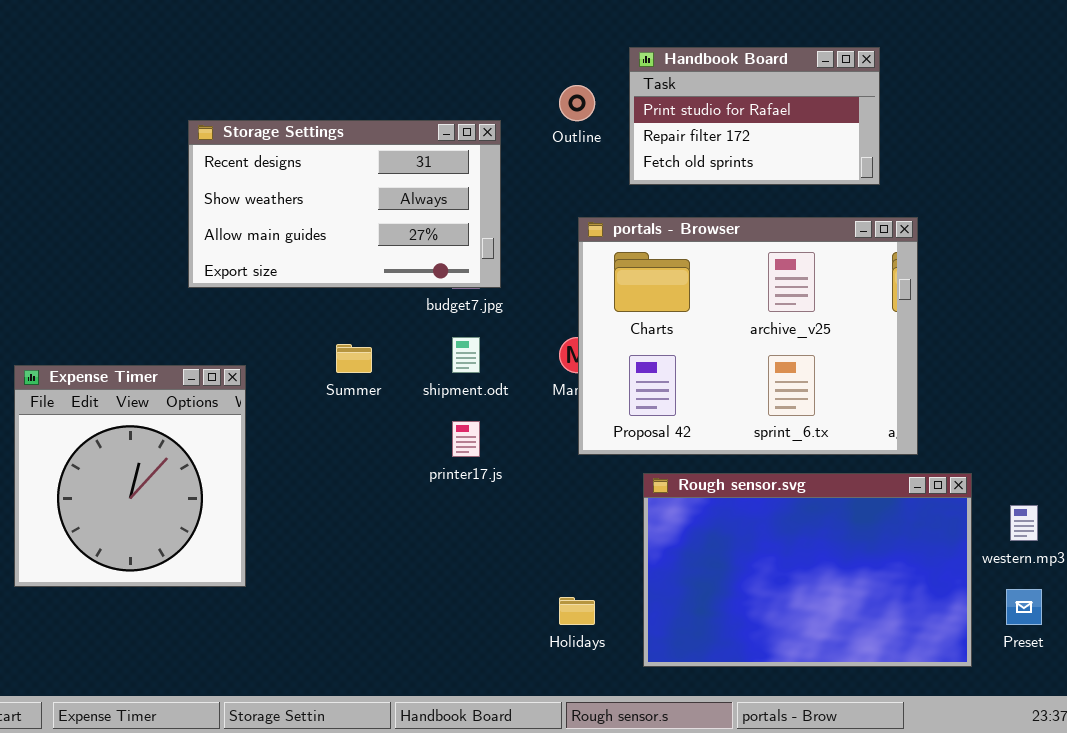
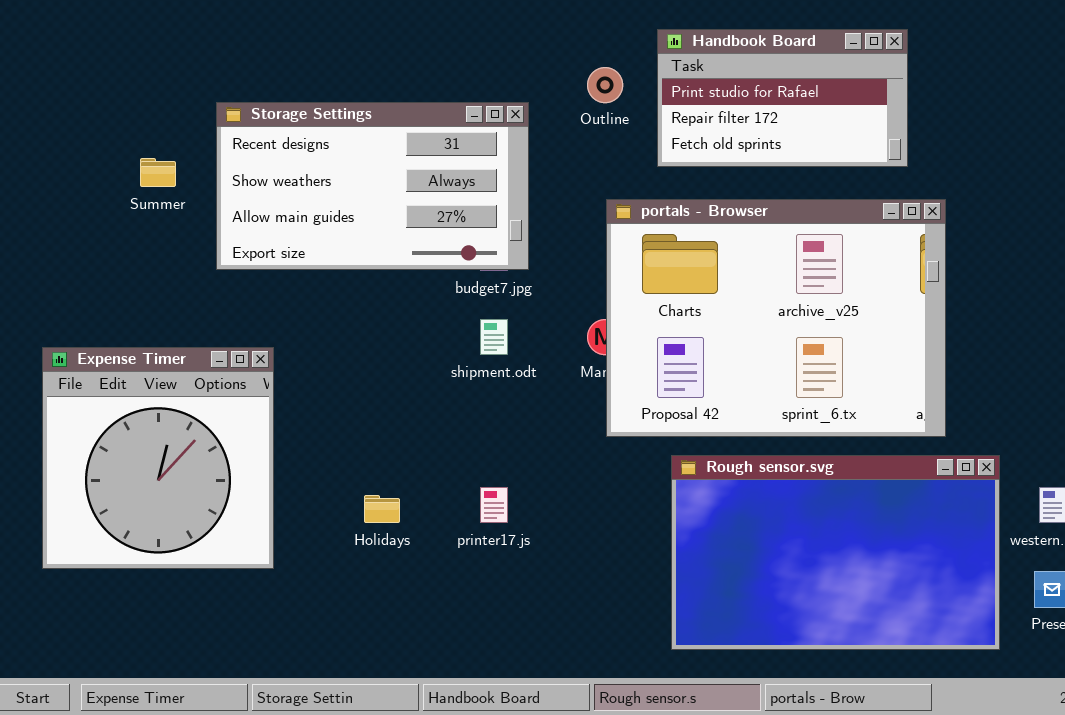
Summer: [336,344,372,373] -> [140,158,176,187], moved
printer17.js: [452,421,480,457] -> [480,487,508,523], moved
Holidays: [559,597,595,625] -> [364,495,400,523], moved

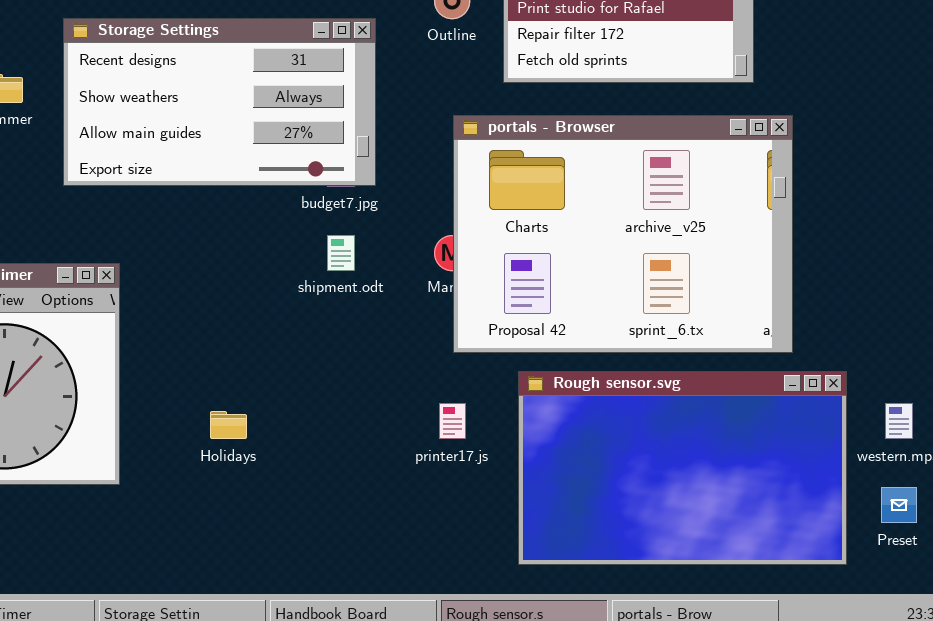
printer17.js: [480,487,508,523] -> [439,403,466,439], moved

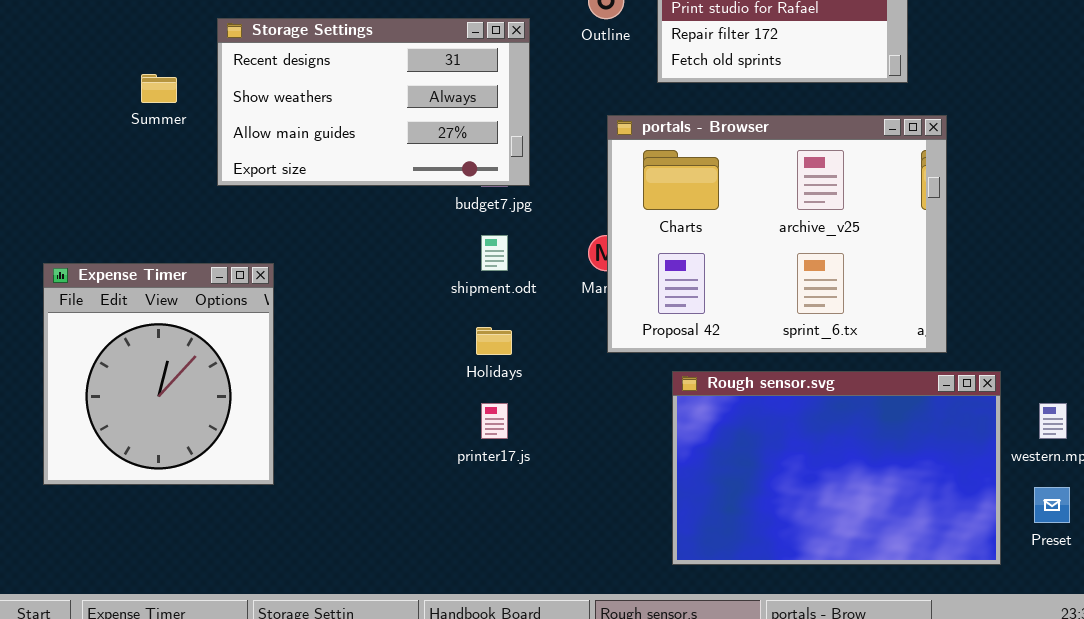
printer17.js: [439,403,466,439] -> [481,403,508,439], moved
Holidays: [210,411,247,439] -> [476,327,512,355], moved

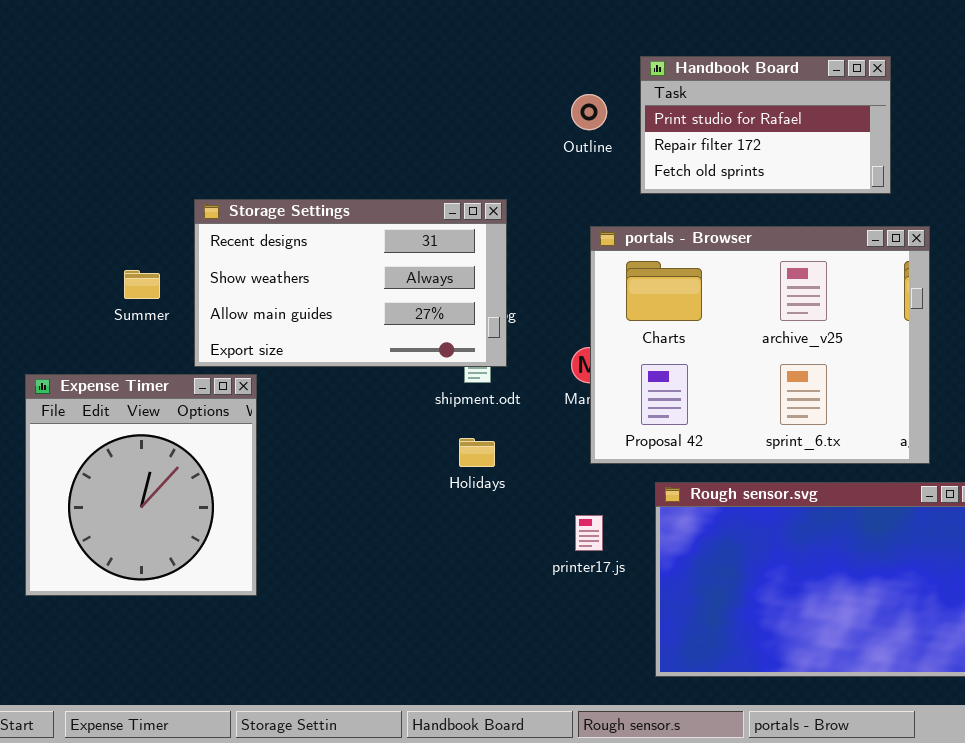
Storage Settings: [217,18,530,186] -> [194,199,507,367], moved
Summer: [141,74,177,103] -> [124,270,160,299], moved
printer17.js: [481,403,508,439] -> [575,515,603,551], moved

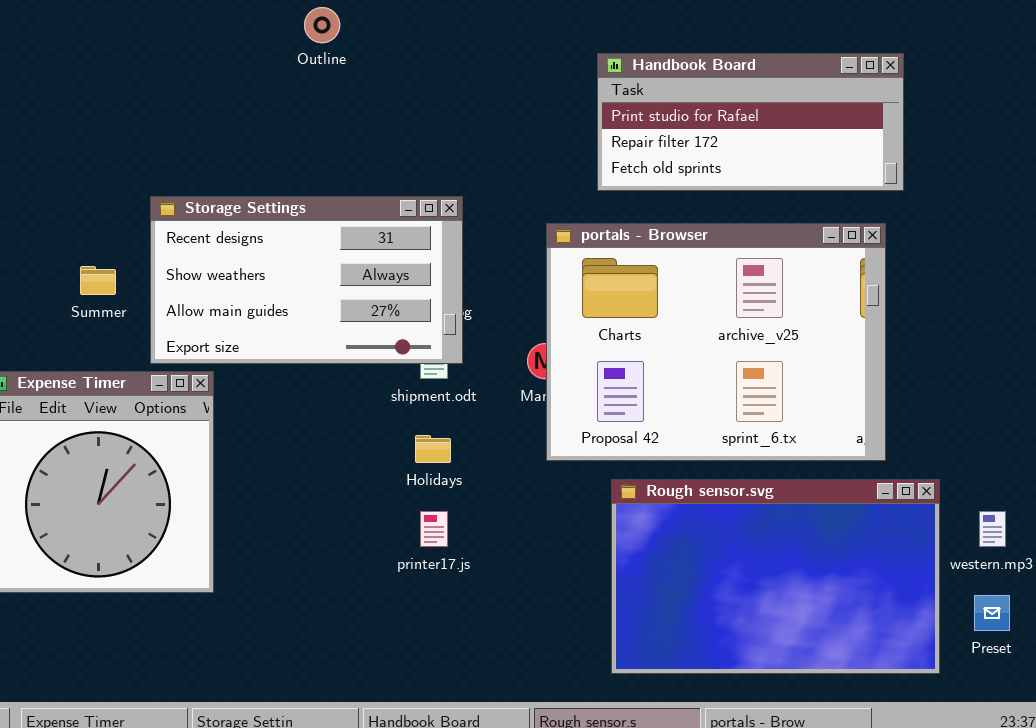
Handbook Board: [640,56,891,194] -> [597,53,904,191], resized
Outline: [571,94,607,130] -> [304,7,340,43], moved
printer17.js: [575,515,603,551] -> [420,511,448,547], moved

